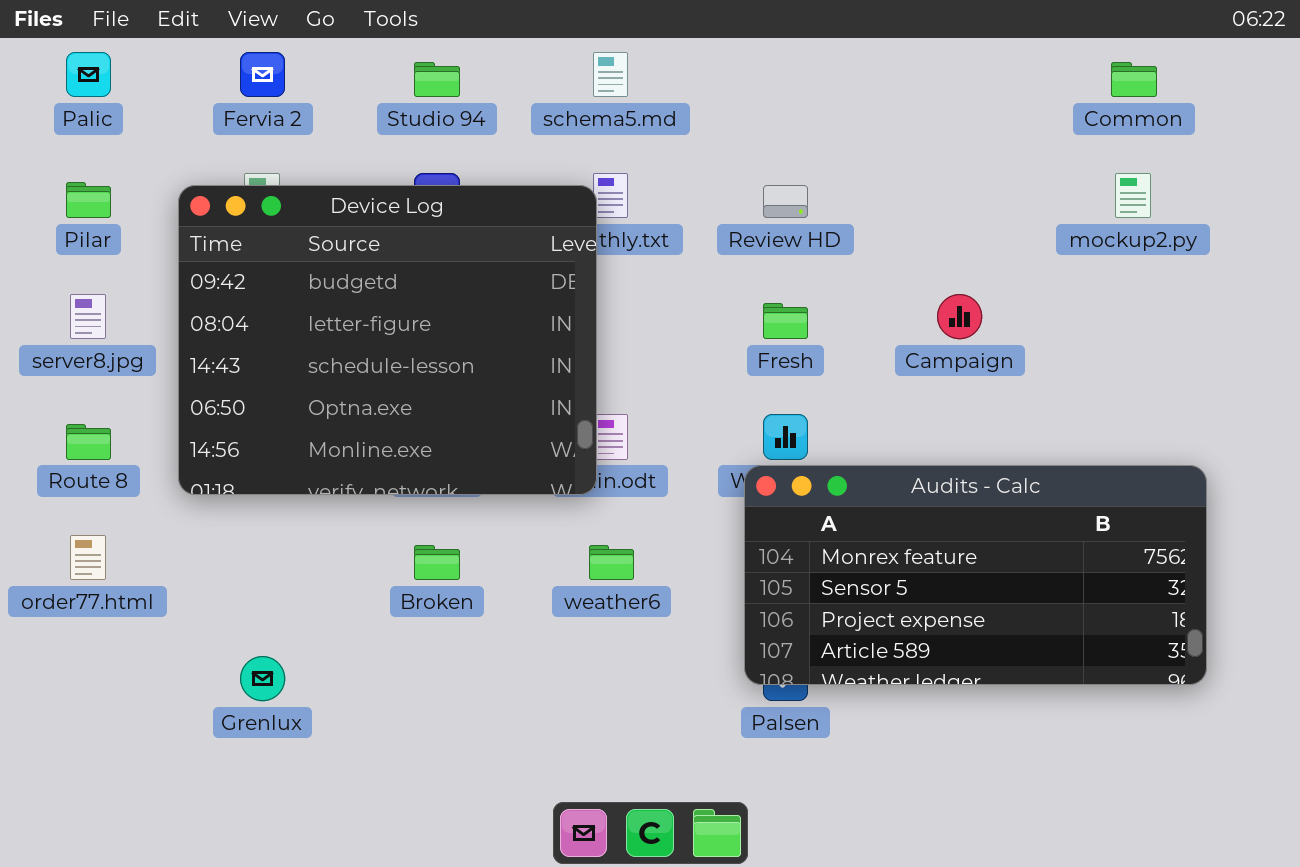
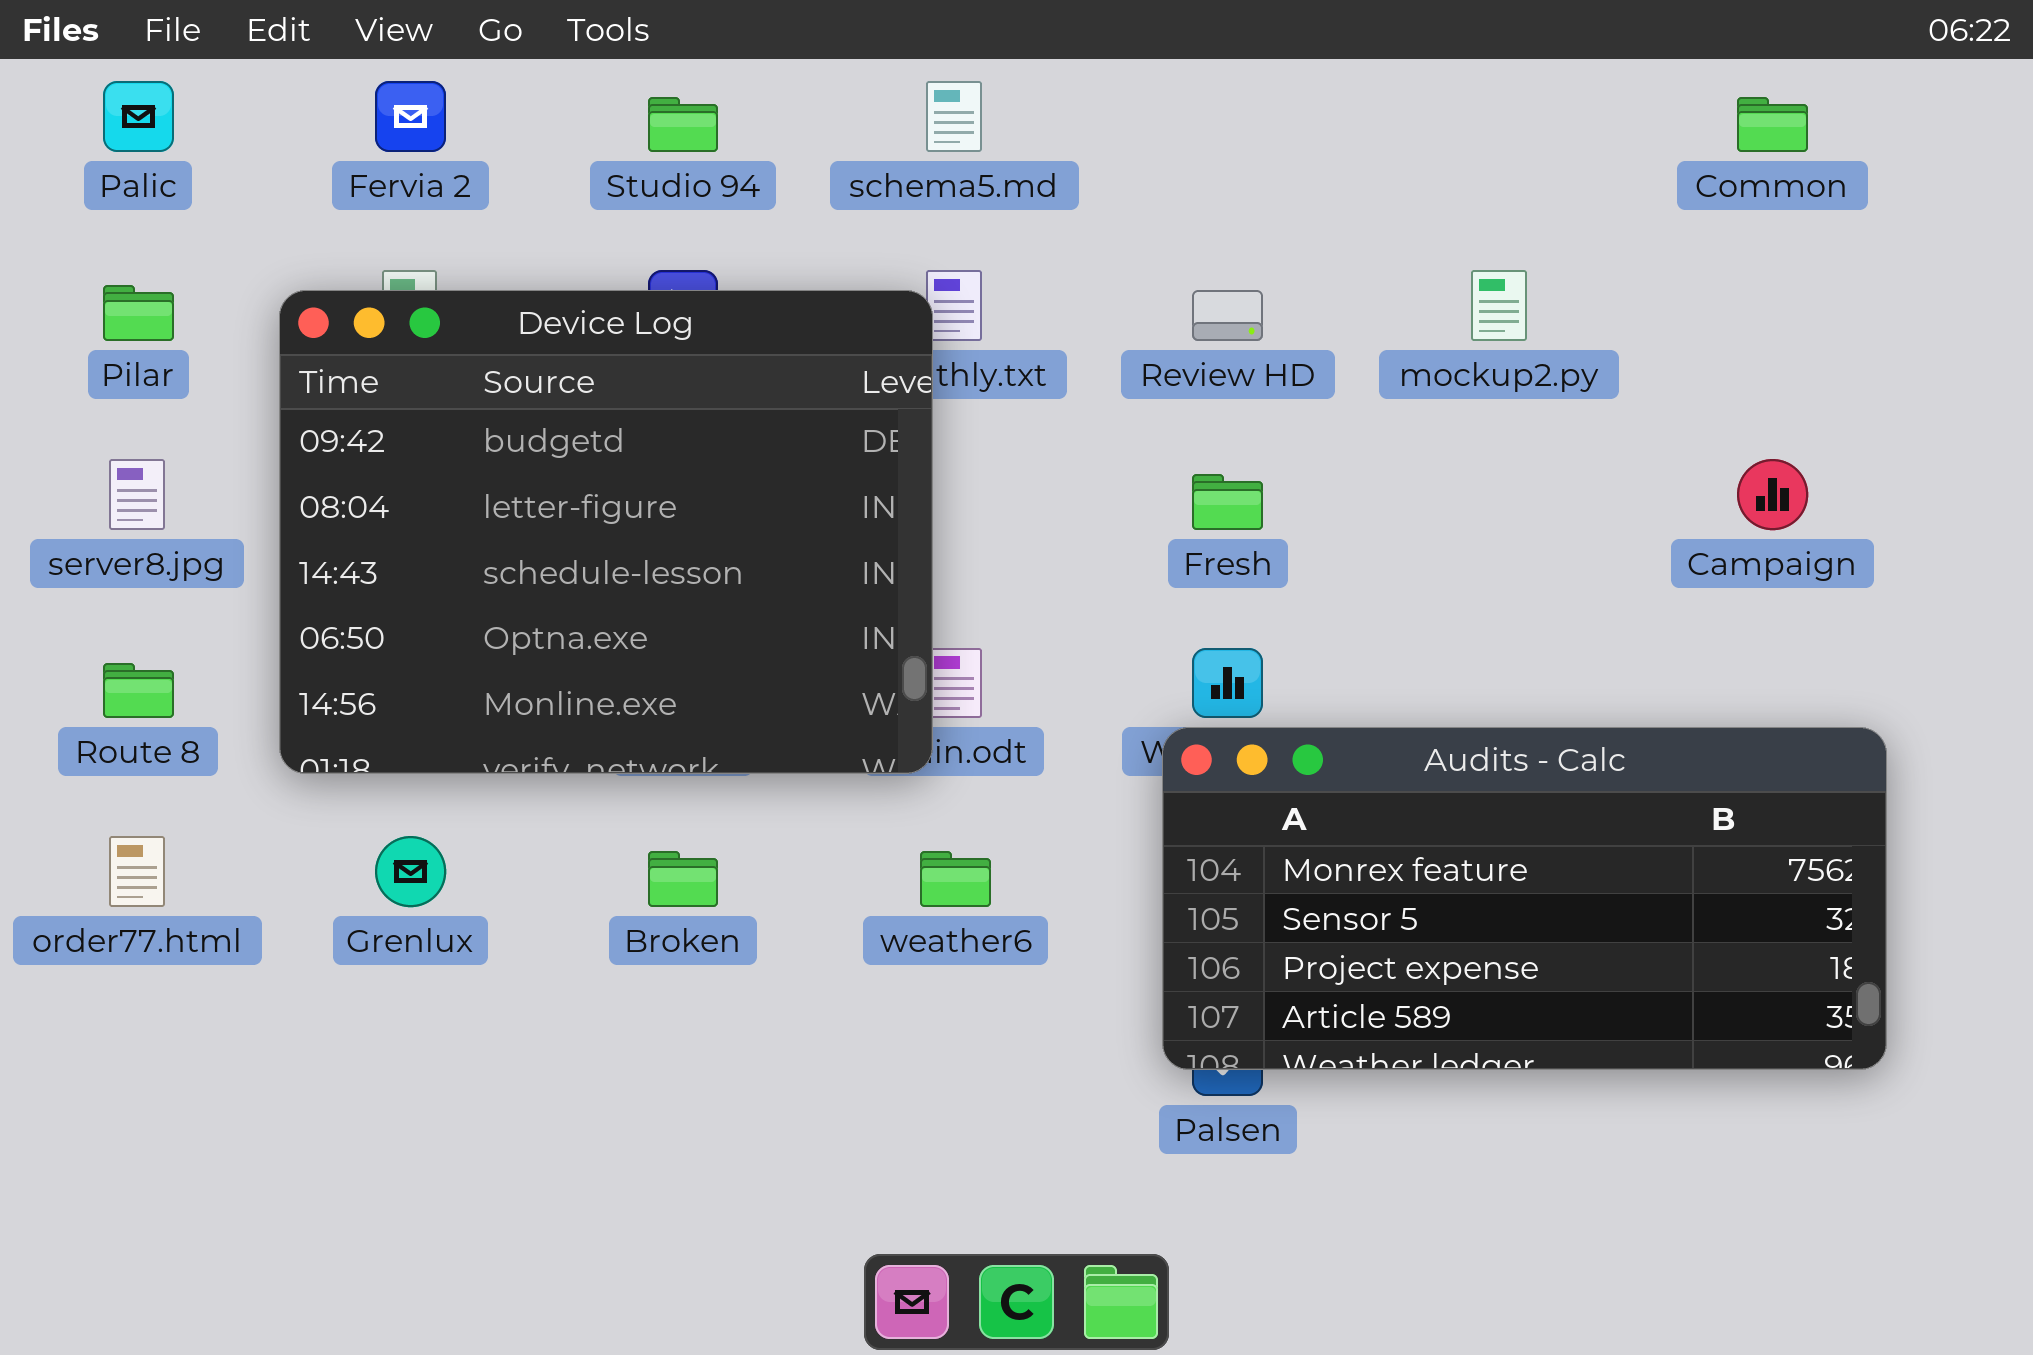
mockup2.py: [1115,173,1151,218] -> [1471,270,1527,341], moved
Campaign: [937,294,982,339] -> [1737,459,1808,530], moved
Grenlux: [240,656,285,701] -> [375,836,446,907], moved

